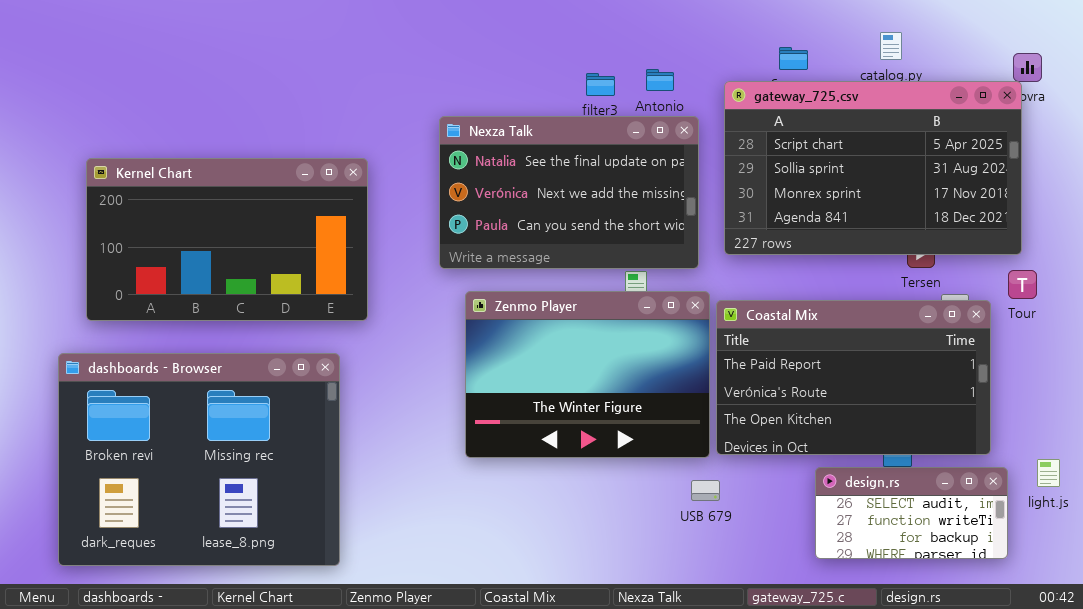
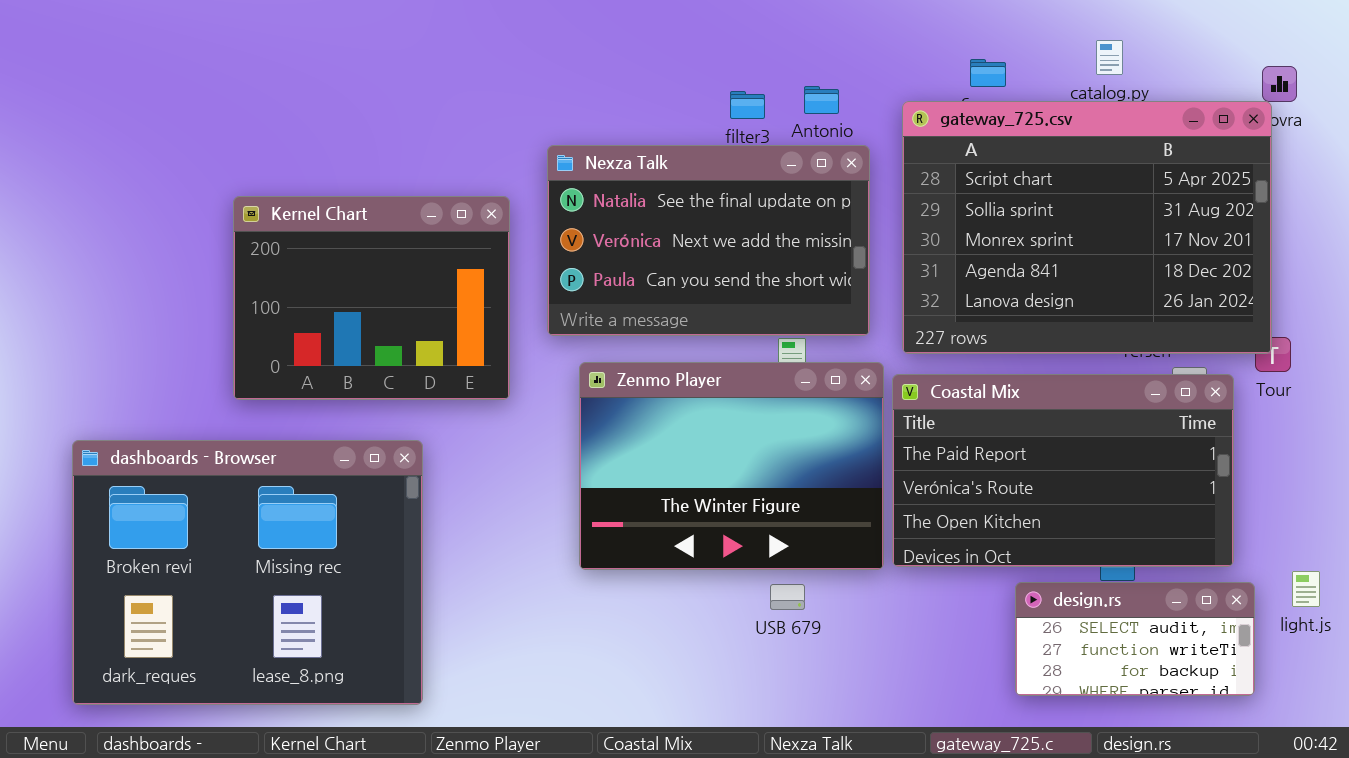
gateway_725.csv: [724,81,1022,255] -> [902,101,1272,354], resized
Kernel Chart: [86,158,368,321] -> [233,196,510,400], moved, resized
USB 679: [691,480,720,501] -> [770,584,805,610], moved

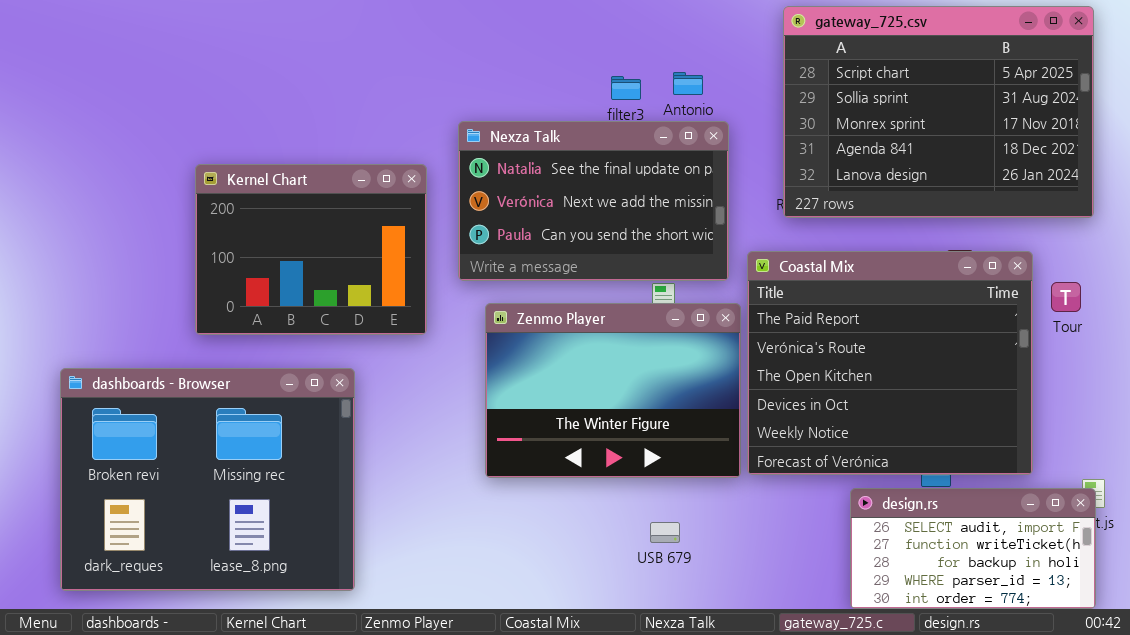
gateway_725.csv: [902,101,1272,354] -> [783,6,1094,218], moved
Coastal Mix: [892,374,1234,567] -> [747,251,1033,475], resized
design.rs: [1015,582,1255,696] -> [850,488,1096,609], resized
USB 679: [770,584,805,610] -> [650,522,680,543], moved

